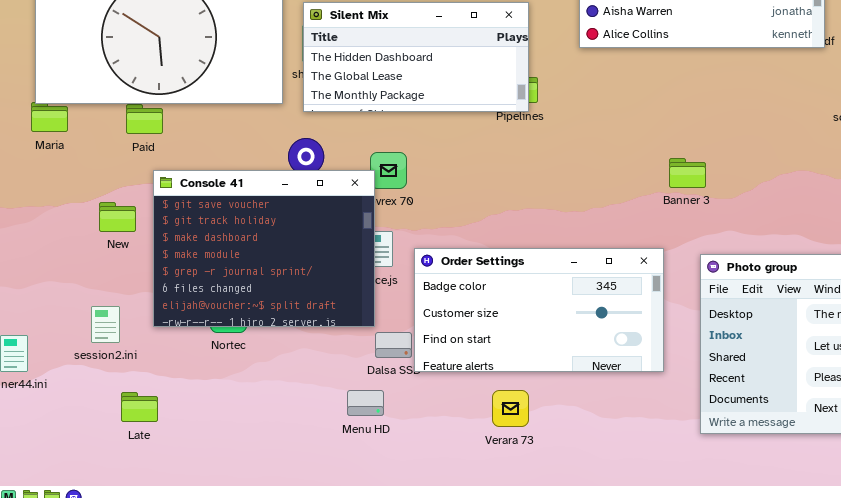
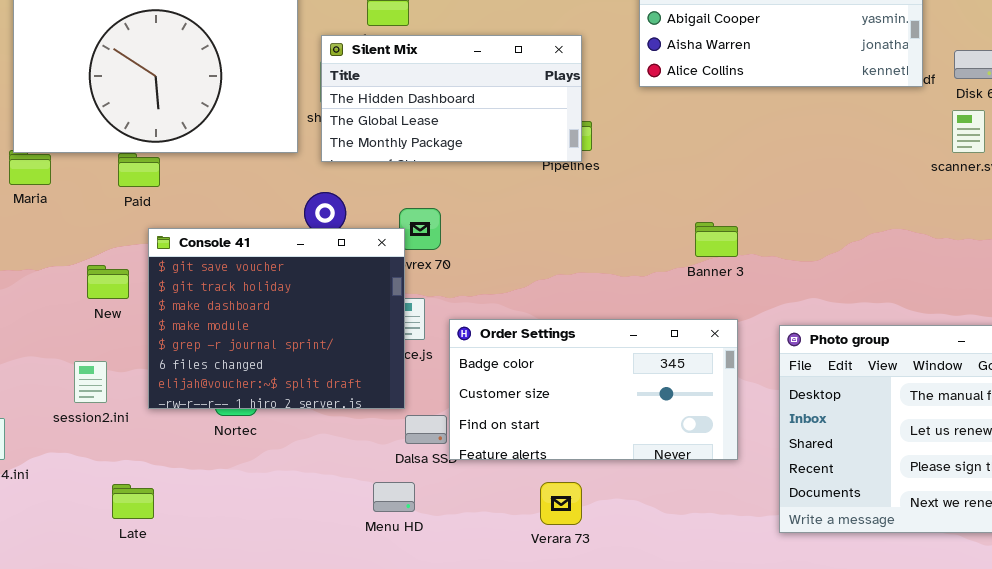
Banner 3: [669,158,706,188] -> [695,222,738,257], moved
session2.ini: [91,306,120,343] -> [74,361,107,403], moved

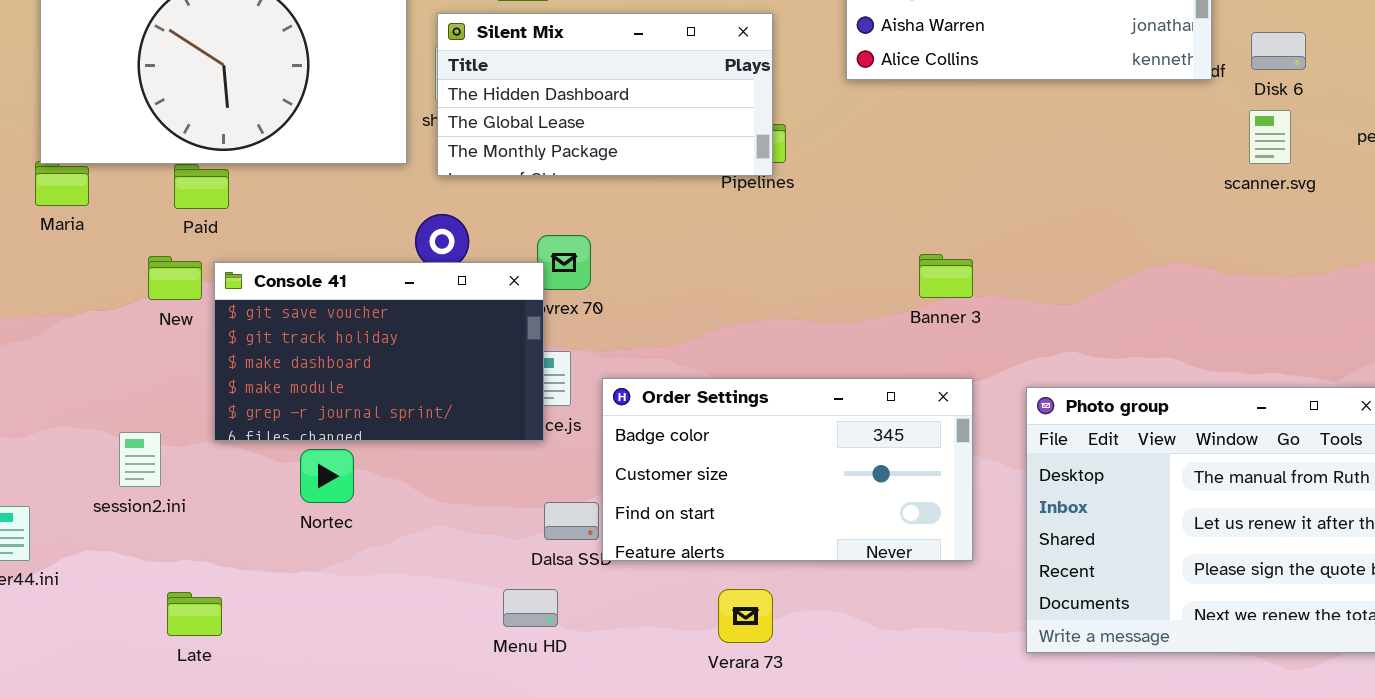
Console 41: [148,228,405,409] -> [214,262,544,441], resized
New: [87,265,129,299] -> [148,256,202,300], moved

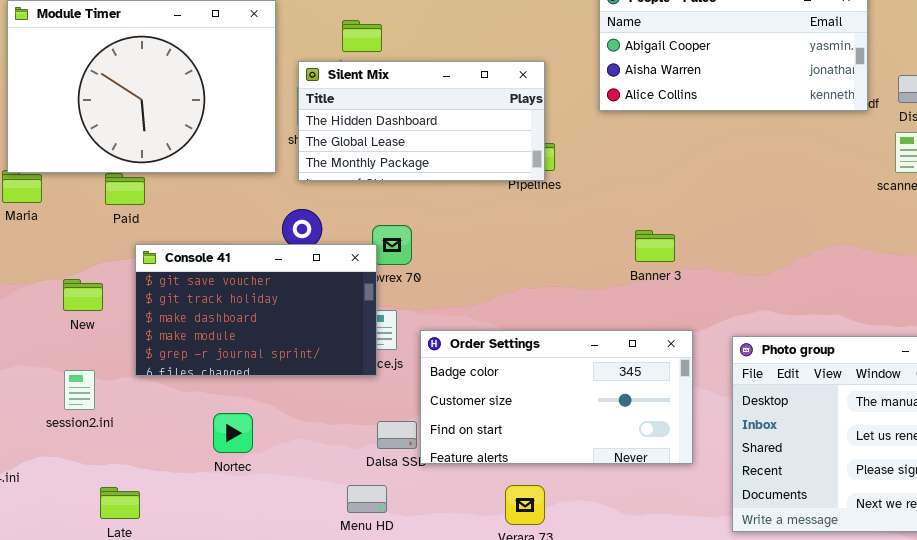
Banner 3: [919,254,973,298] -> [635,230,675,262], moved
New: [148,256,202,300] -> [63,279,103,311], moved
Nortec: [300,449,354,503] -> [213,413,253,453], moved

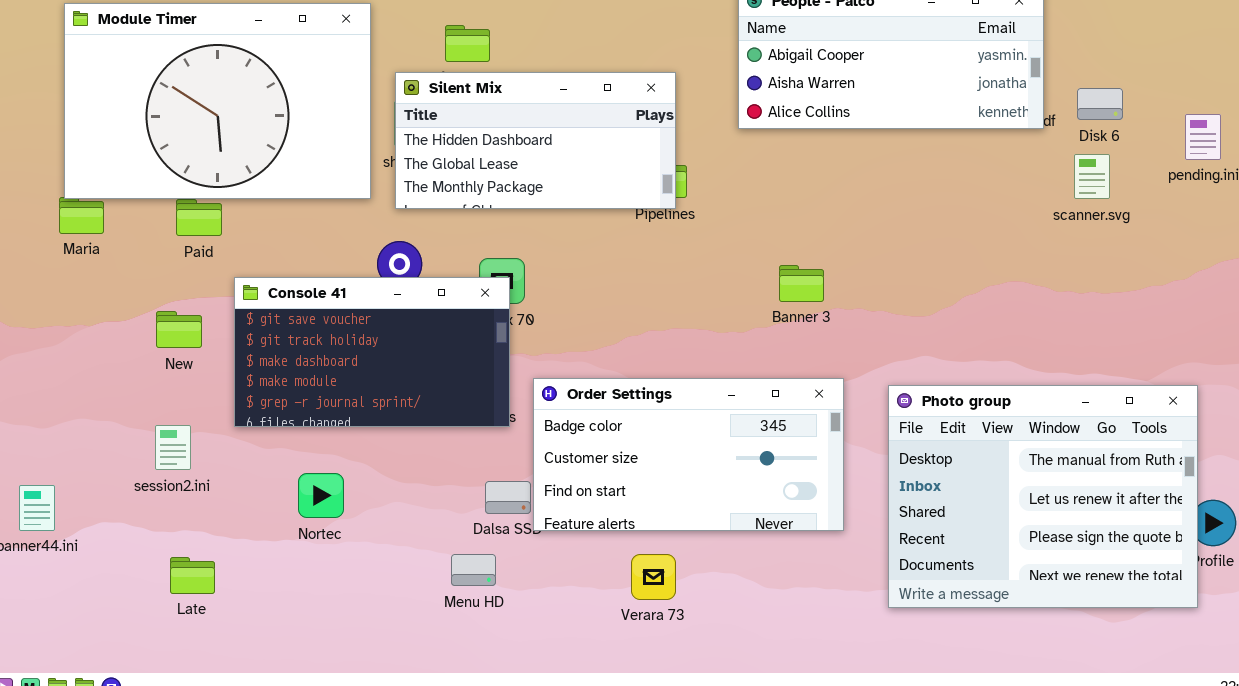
Console 41: [135,244,377,376] -> [234,277,510,427], moved
New: [63,279,103,311] -> [156,311,202,348], moved
session2.ini: [64,370,95,410] -> [155,425,191,470], moved

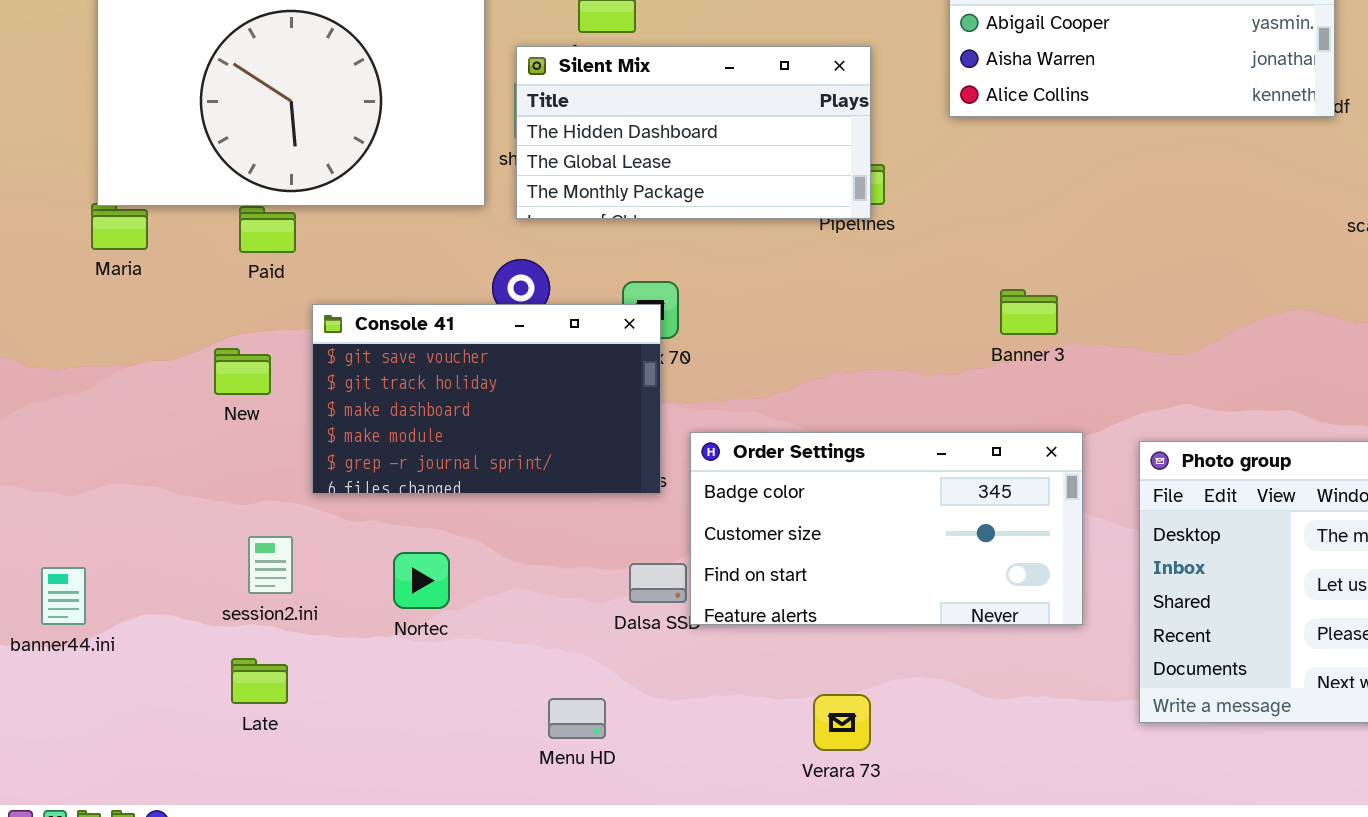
session2.ini: [155,425,191,470] -> [248,536,293,594], moved
Menu HD: [451,554,496,586] -> [548,698,606,739], moved
Verara 73: [631,554,676,600] -> [813,694,871,751], moved

